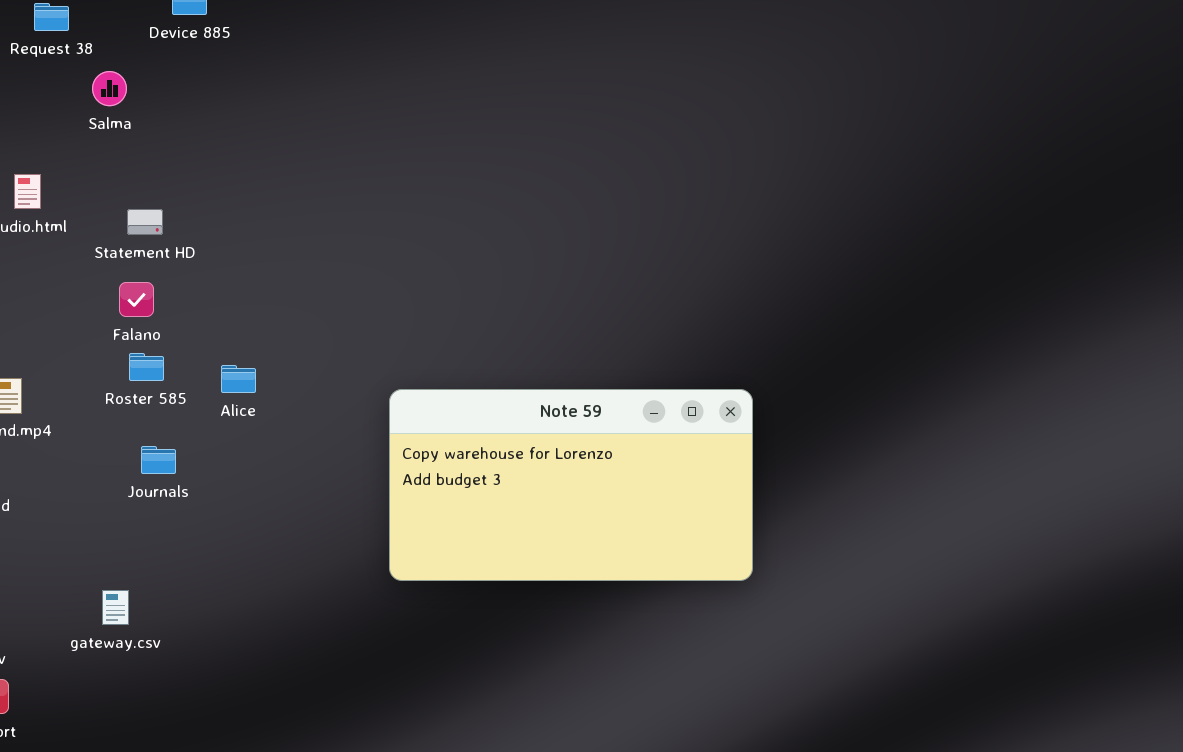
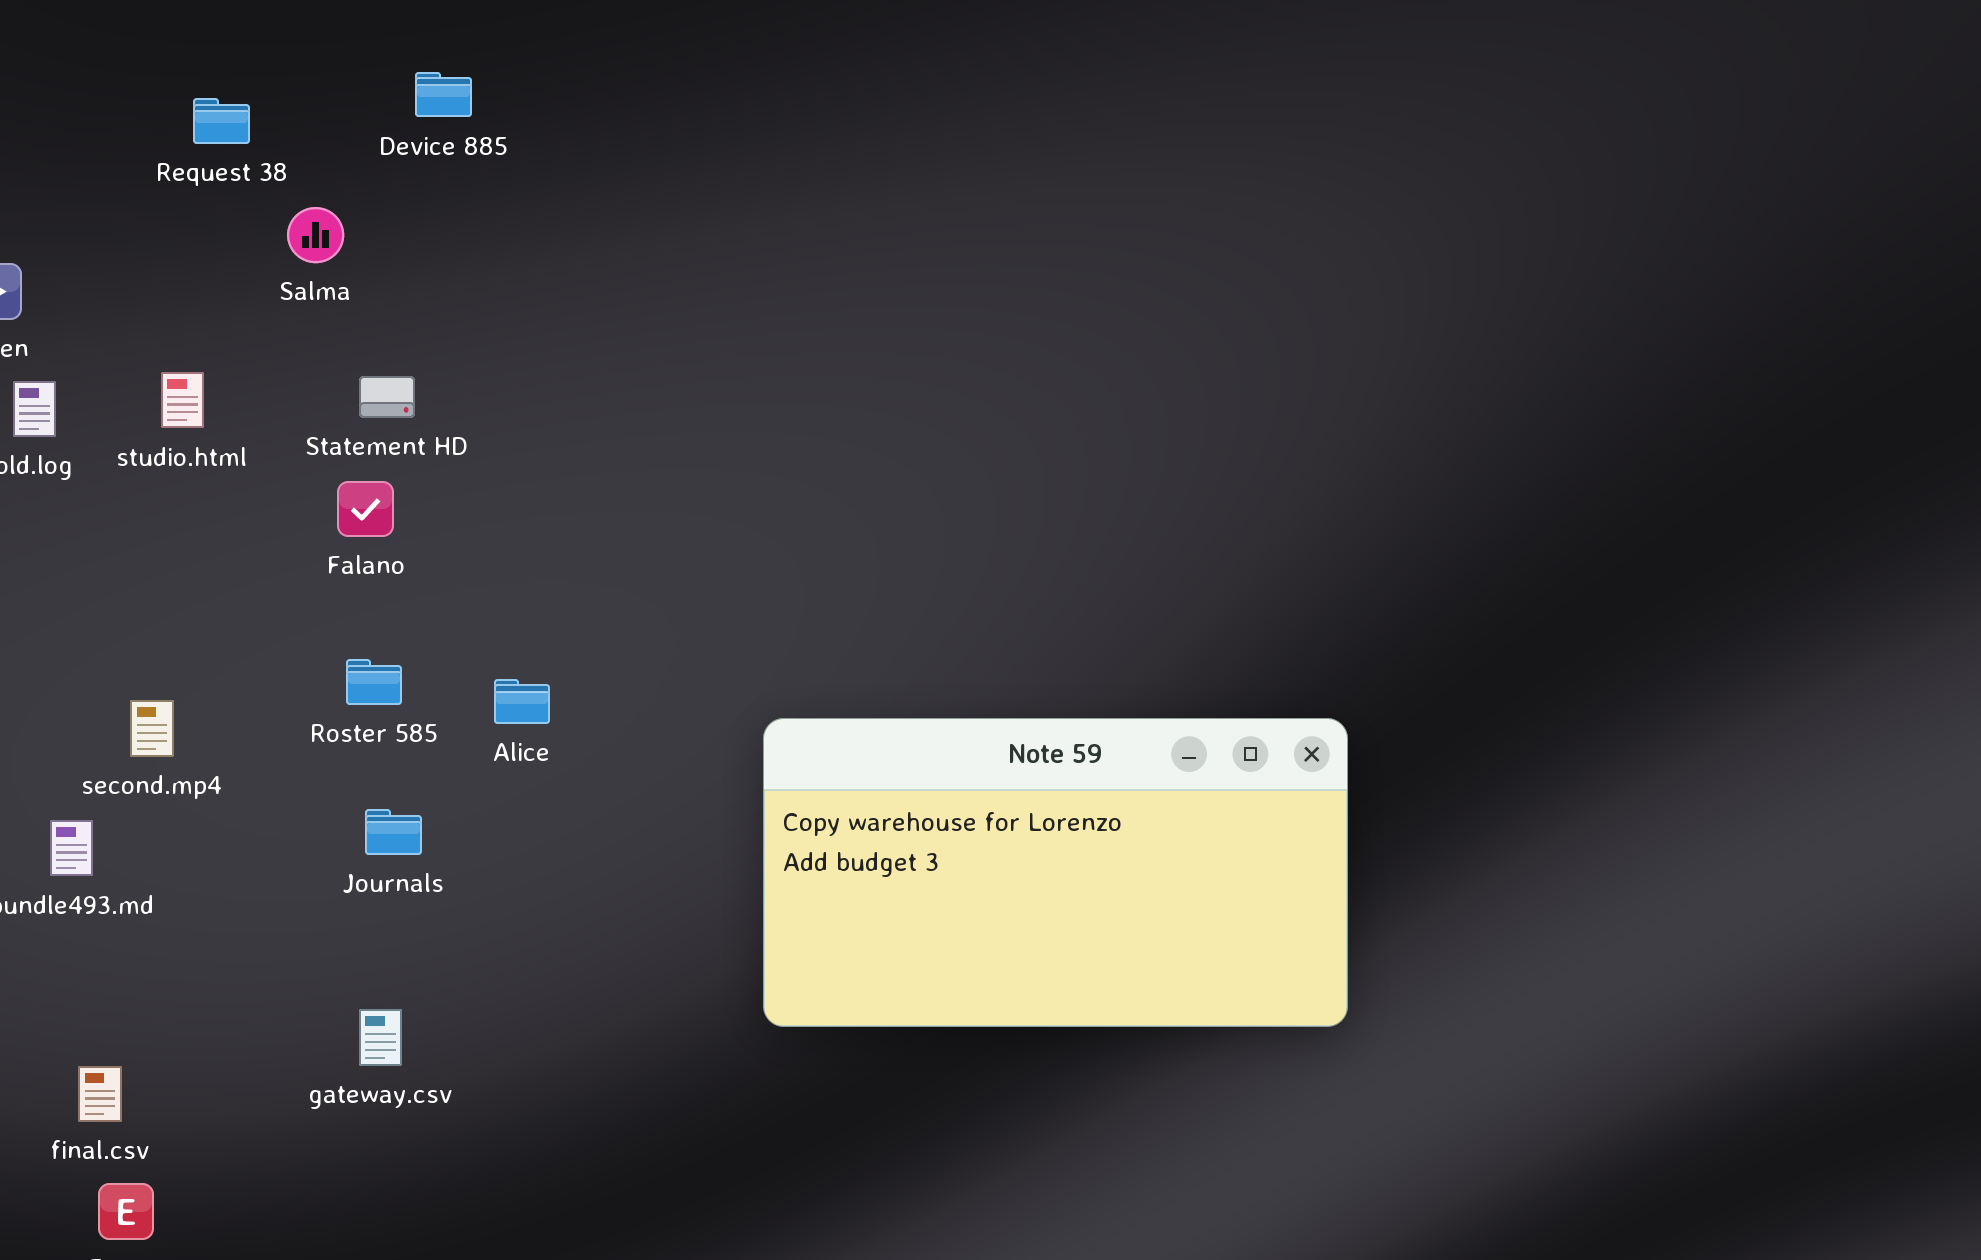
Statement HD: [127,209,163,235] -> [359,376,415,418], moved
Falano: [119,282,154,317] -> [337,481,394,537], moved
gateway.csv: [102,590,129,625] -> [359,1009,402,1066], moved

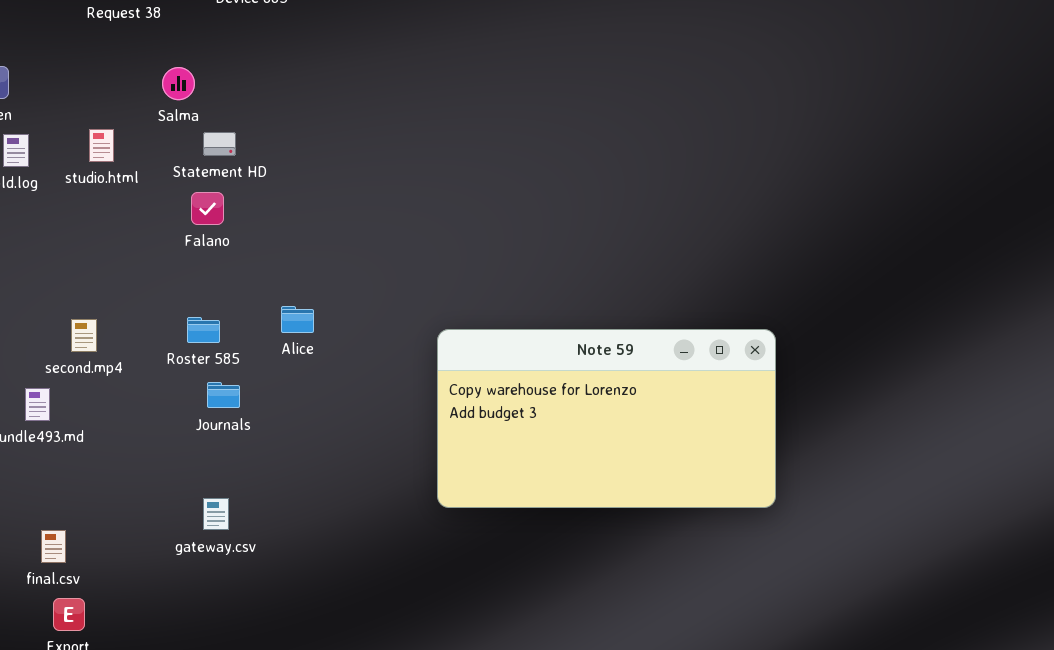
Salma: [287,207,344,263] -> [162,67,195,100], moved
Roster 585: [346,659,402,705] -> [187,317,220,343], moved

